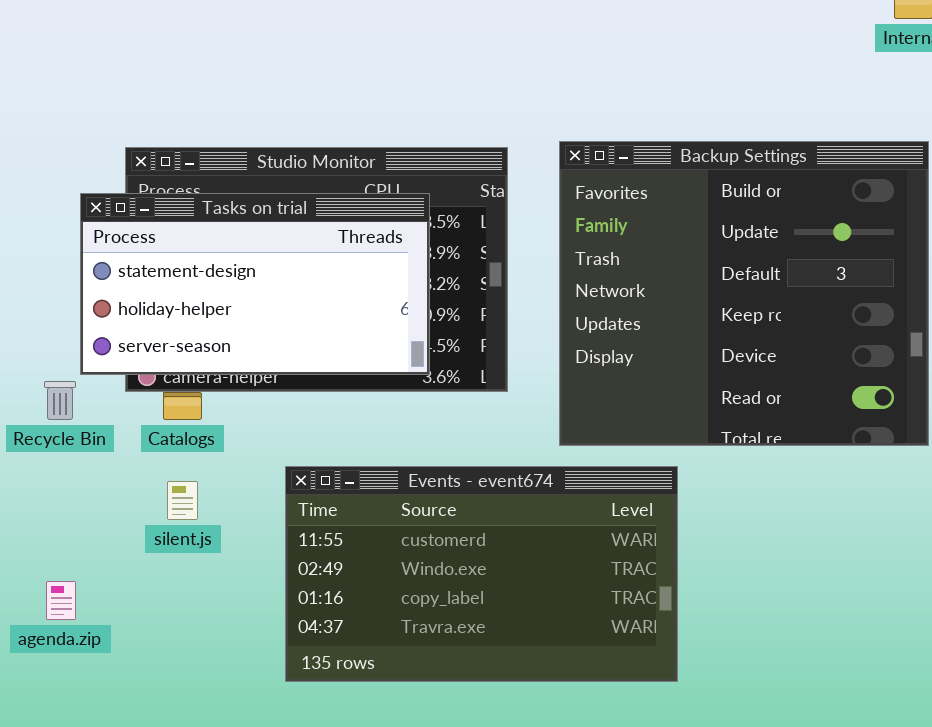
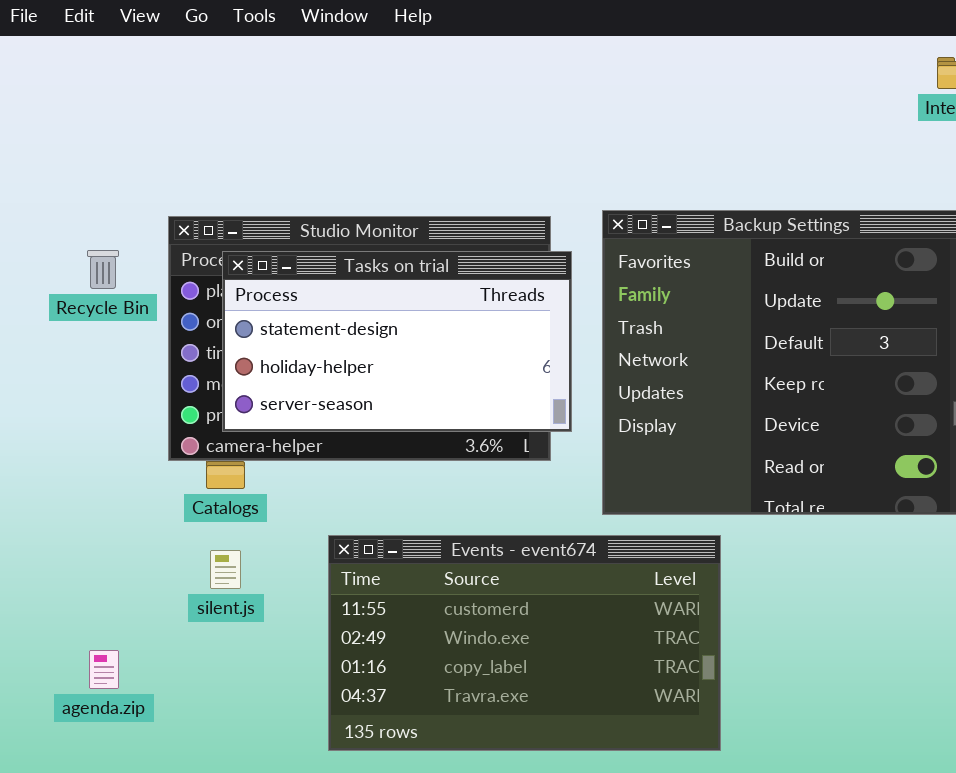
Tasks on trial: [80,193,430,375] -> [222,251,572,432], moved
Recycle Bin: [44,381,76,420] -> [87,250,119,289], moved

